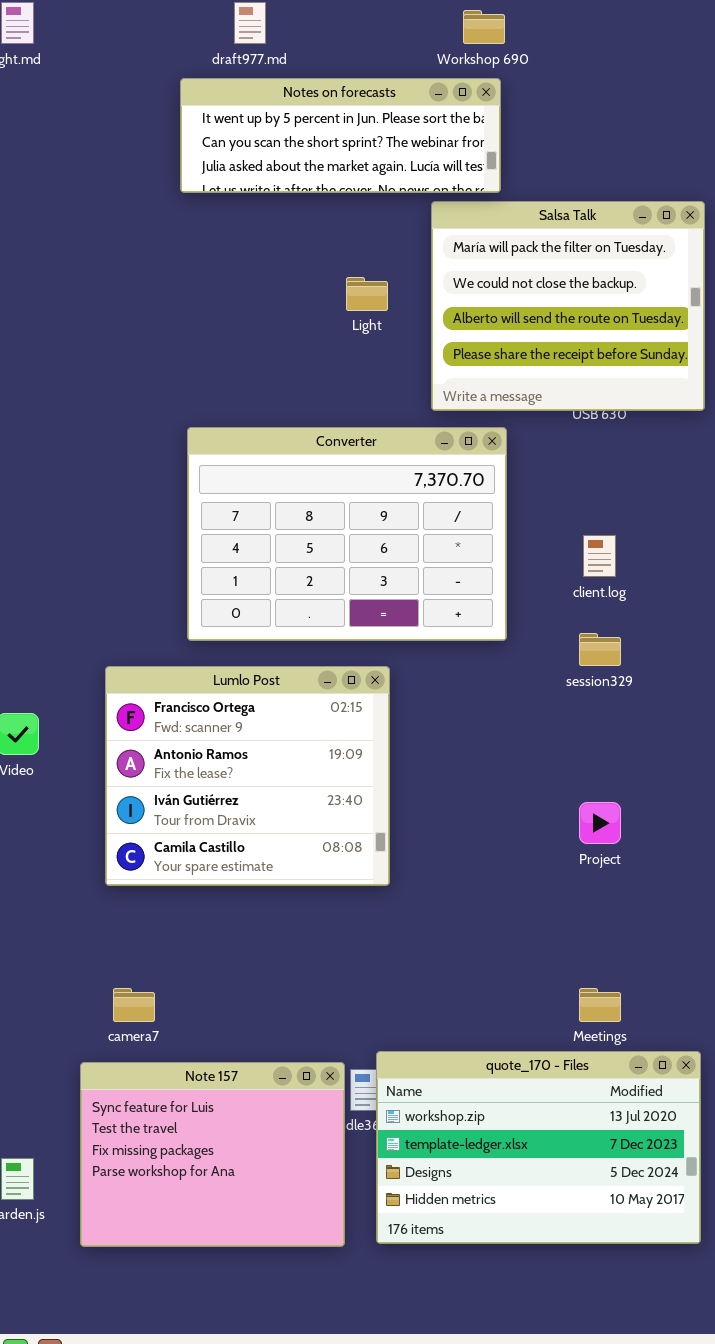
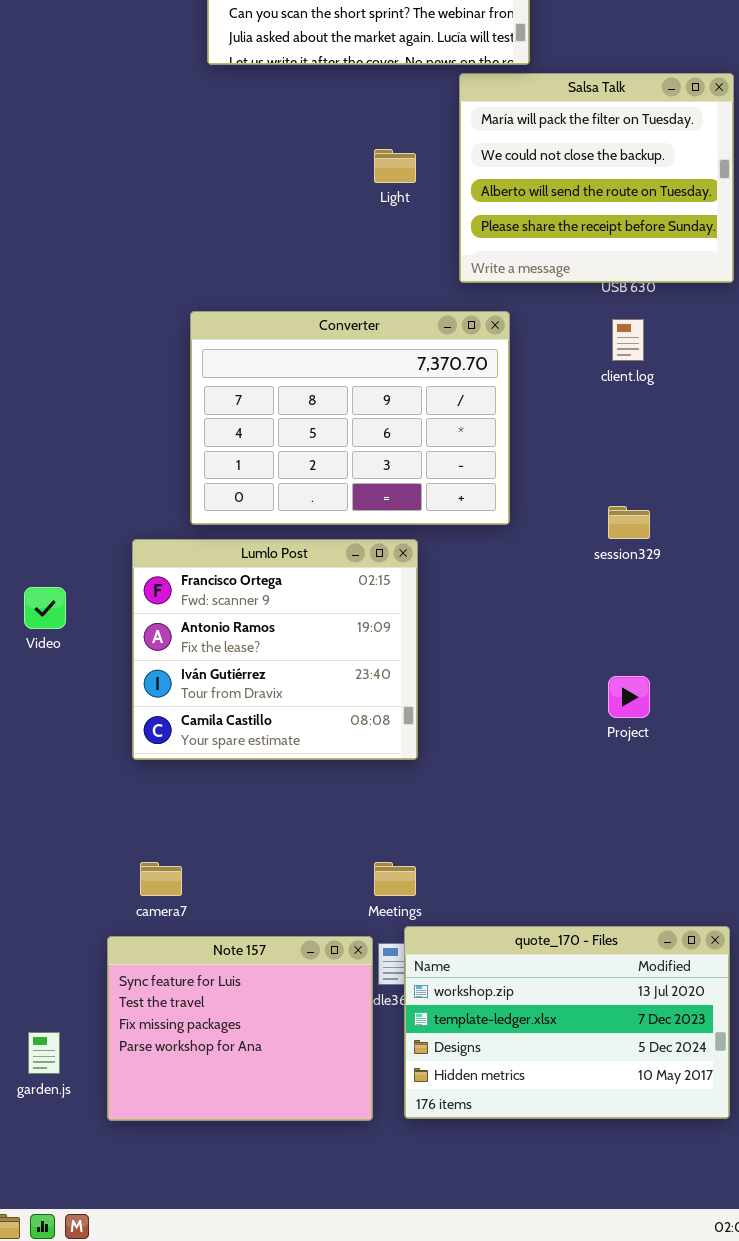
Converter: [187,427,507,641] -> [190,311,510,525], moved
client.log: [583,535,616,577] -> [612,319,644,361], moved
Meetings: [579,988,621,1022] -> [374,862,416,896], moved

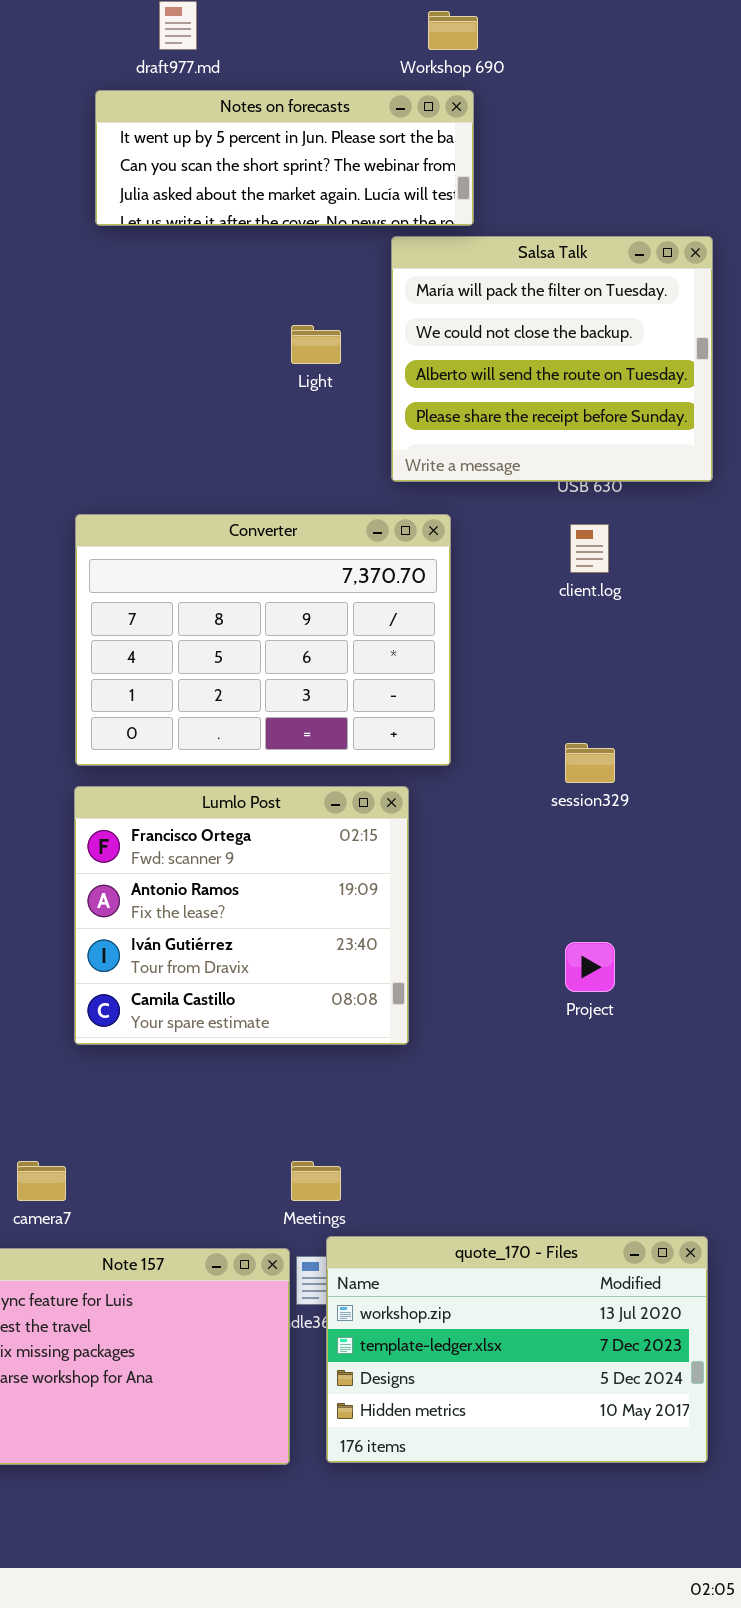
Lumlo Post: [132,539,418,760] -> [74,786,409,1045], moved

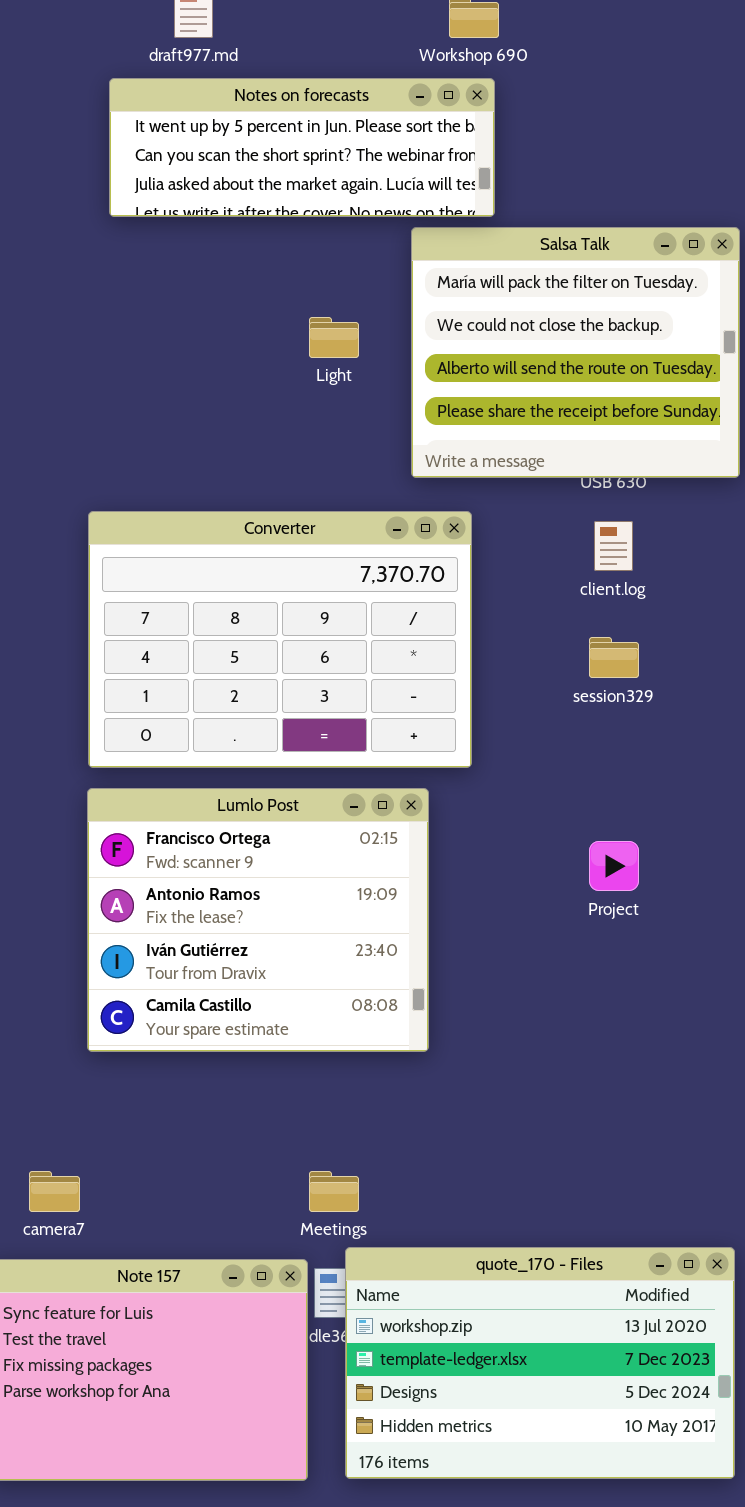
session329: [565,743,615,783] -> [589,637,639,678], moved
Project: [565,942,615,992] -> [589,841,639,891], moved

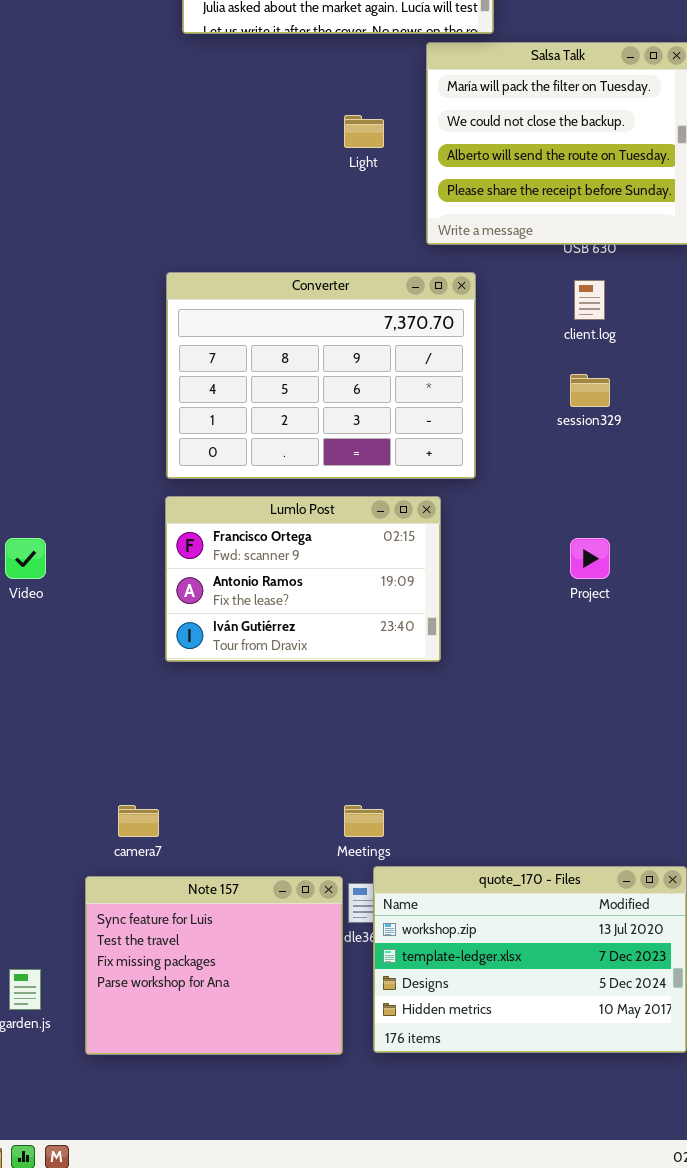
Lumlo Post: [87,788,429,1052] -> [165,496,441,662], resized

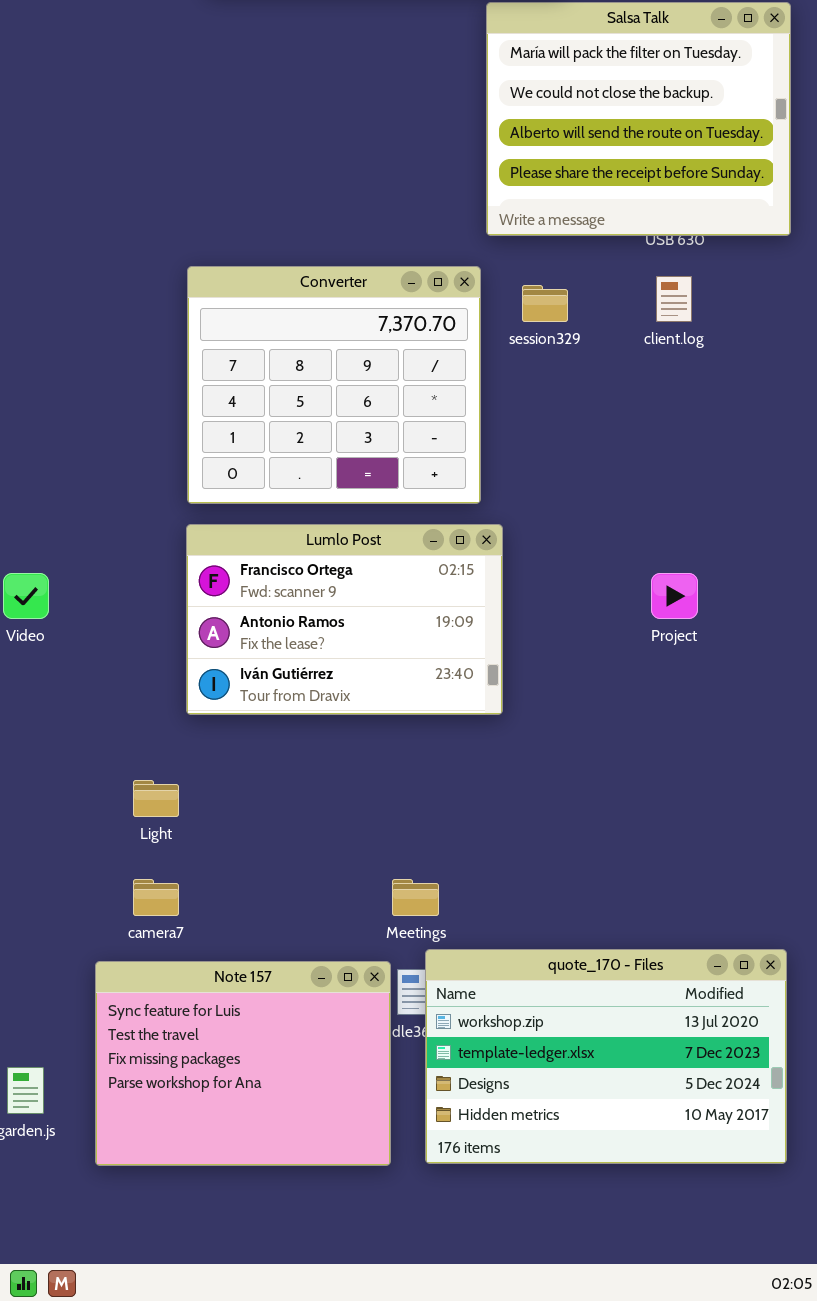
Light: [344,115,384,148] -> [133,780,179,817], moved
Converter: [166,272,476,479] -> [187,266,481,504], resized
session329: [570,374,610,407] -> [522,285,568,322], moved

